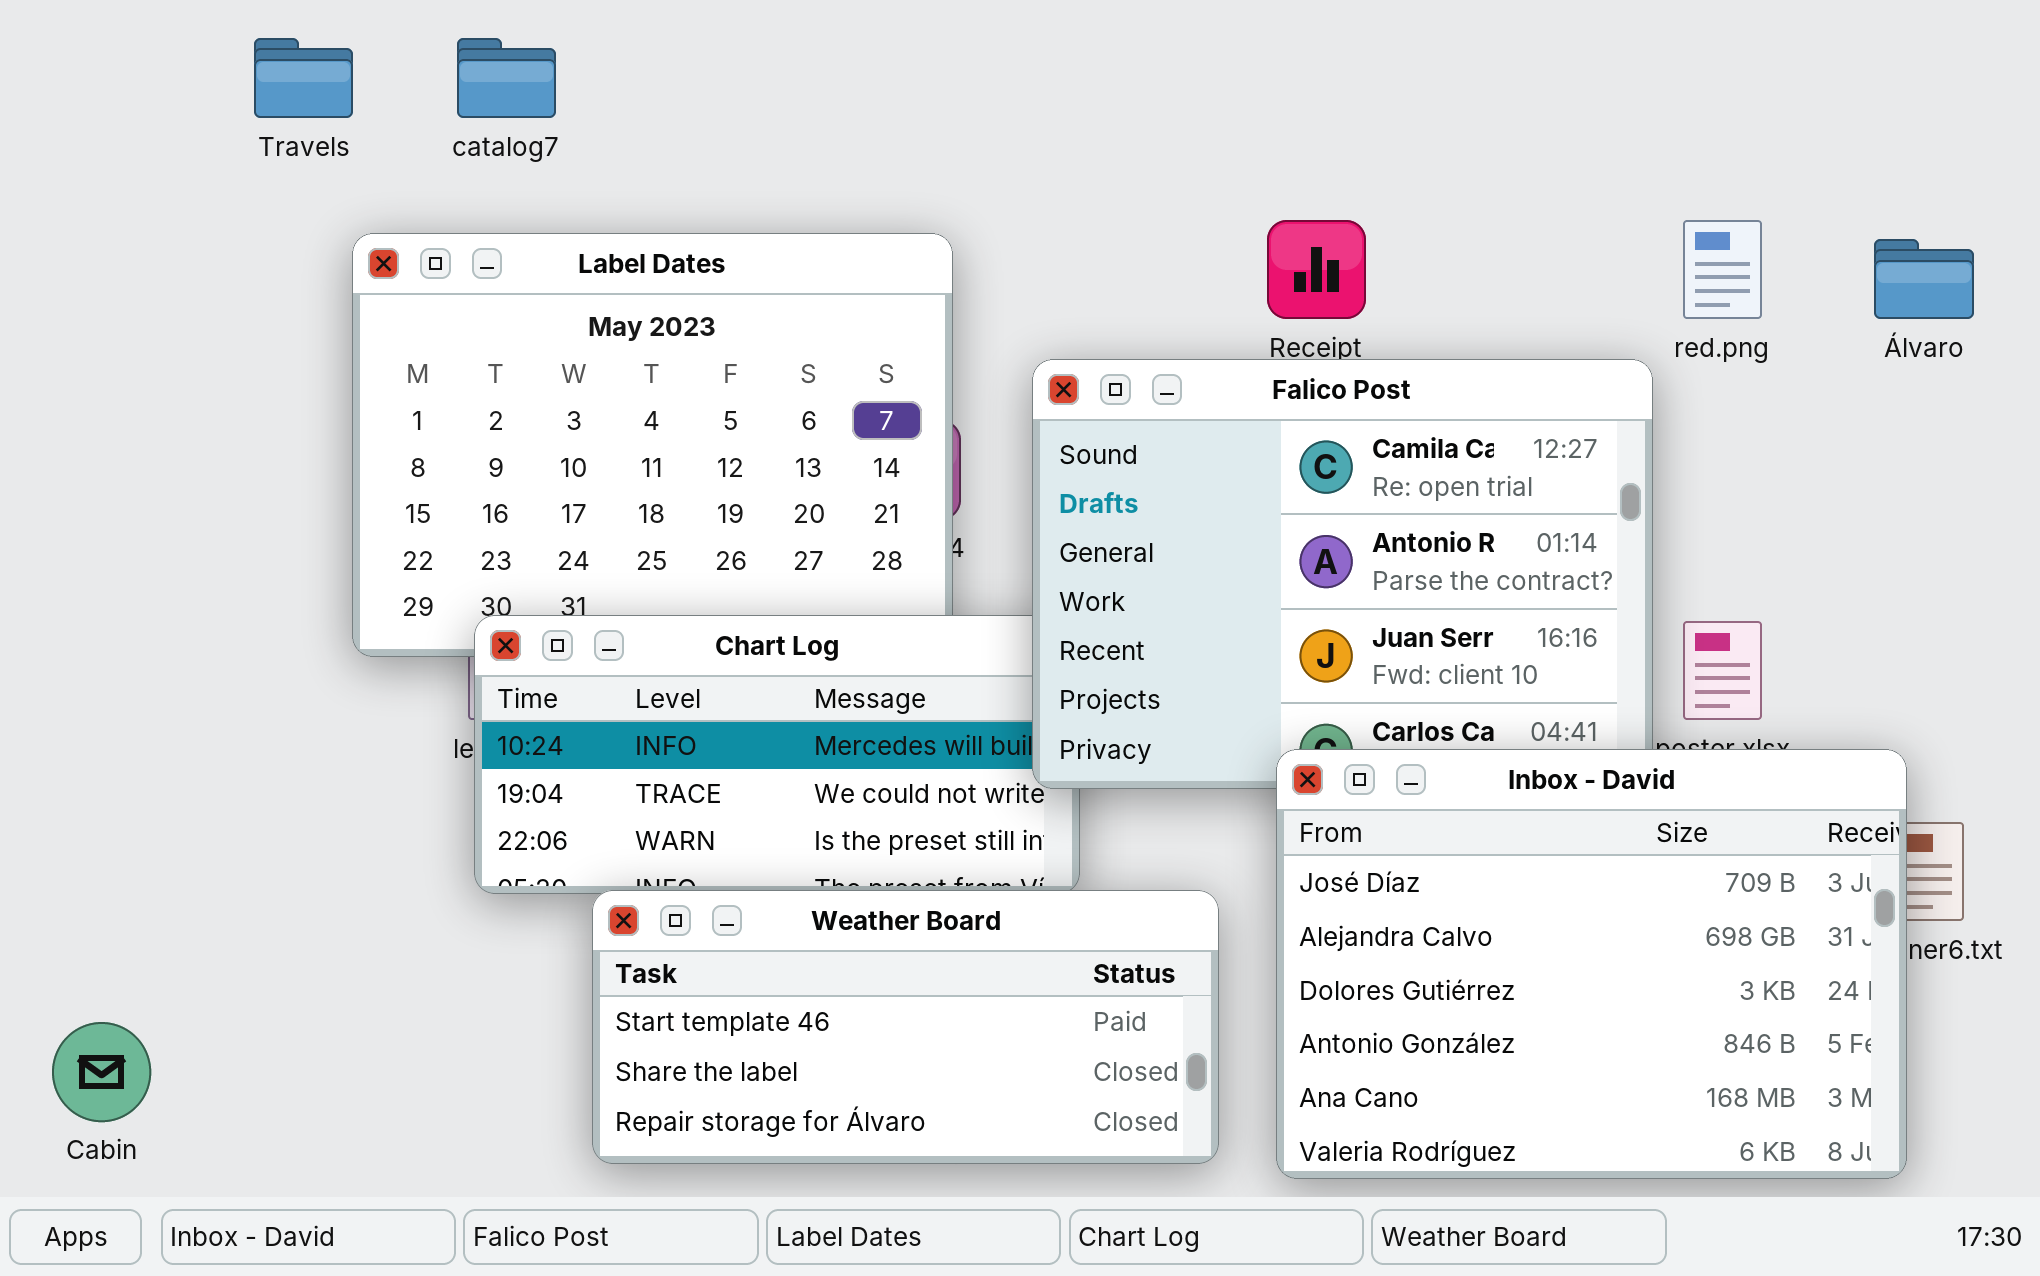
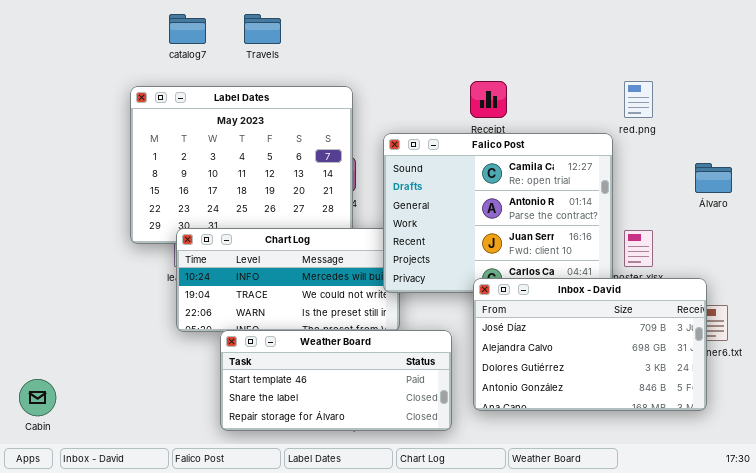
Travels: [254,38,353,118] -> [244,14,281,44], moved
Álvaro: [1874,239,1974,319] -> [695,163,732,193], moved
Inbox - David: [1276,749,1907,1179] -> [473,278,707,411], resized

